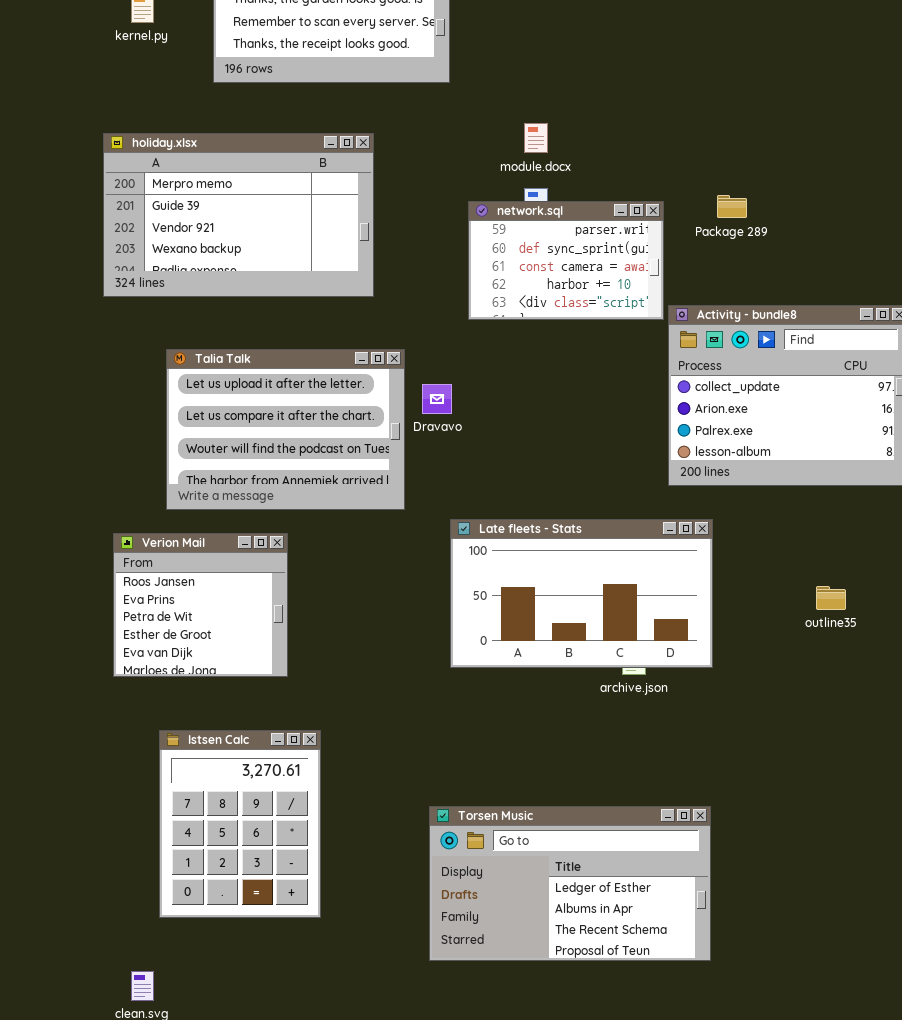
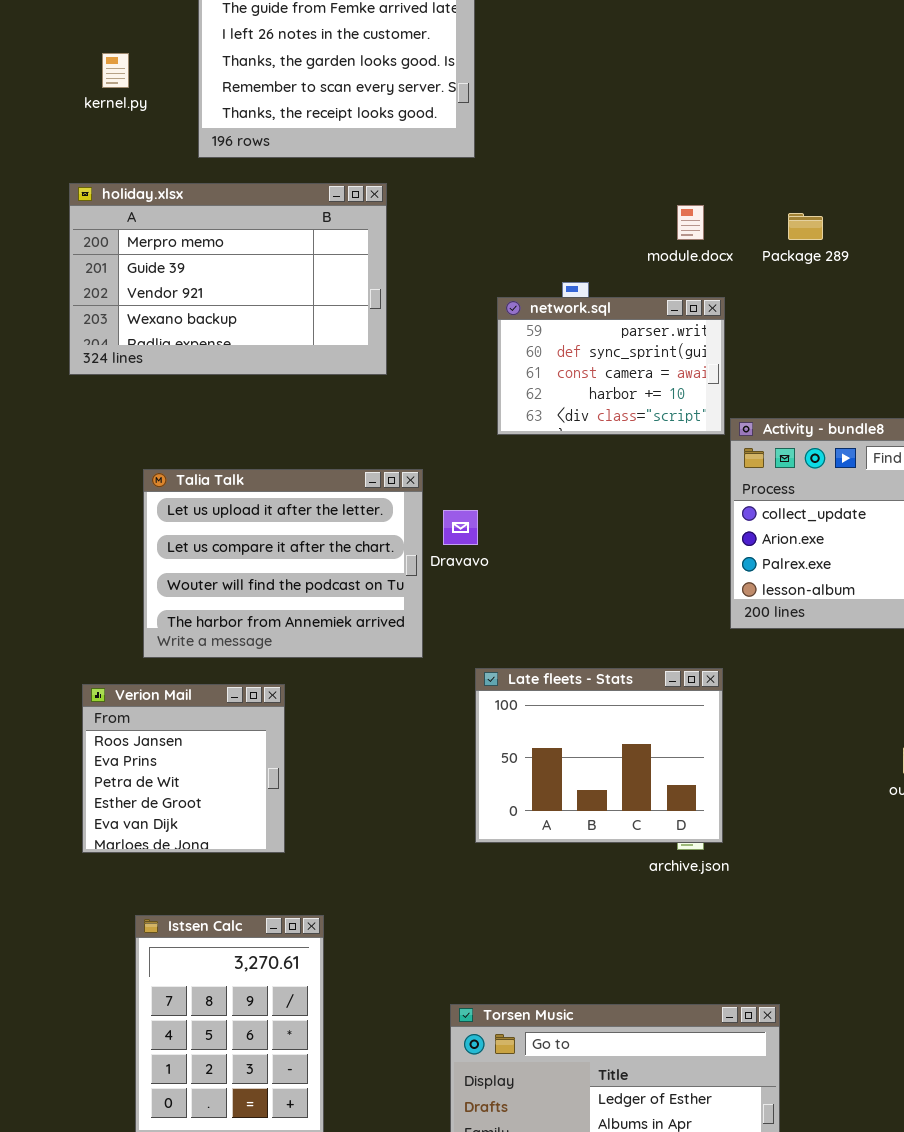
module.docx: [524,123,548,153] -> [677,205,704,240], moved
holiday.xlsx: [103,133,374,297] -> [69,183,387,375], moved
Package 289: [717,195,747,218] -> [788,213,823,240], moved
Late fleets - Stats: [450,519,713,668] -> [475,668,723,843], resized

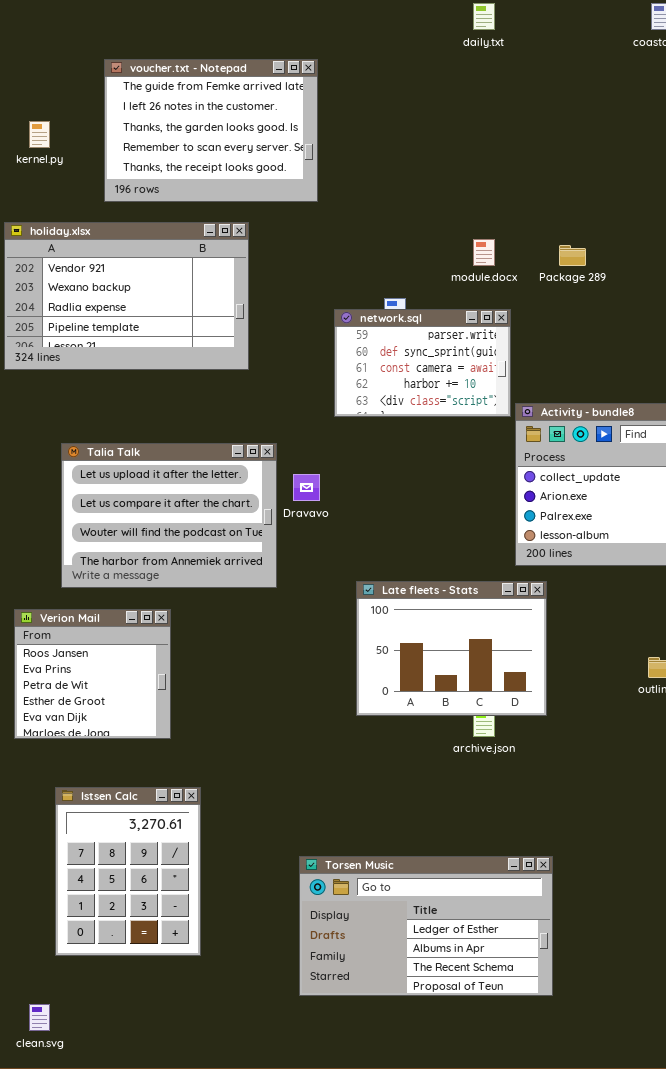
holiday.xlsx: [69,183,387,375] -> [4,222,249,370], scrolled down 2 rows
Late fleets - Stats: [475,668,723,843] -> [356,581,547,716], moved

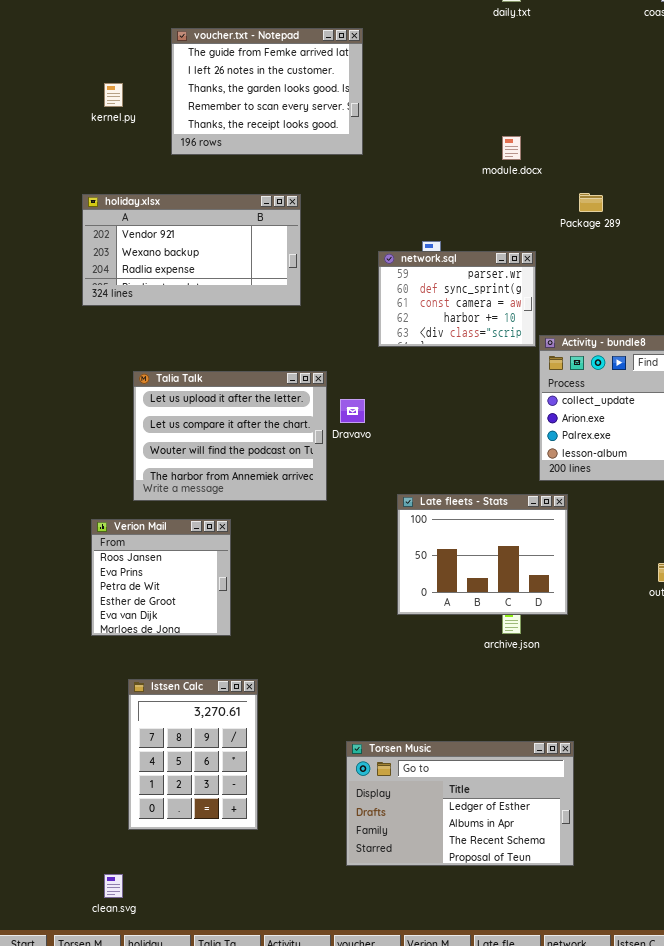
holiday.xlsx: [4,222,249,370] -> [82,194,301,306], resized
module.docx: [473,239,495,266] -> [502,136,521,160], moved

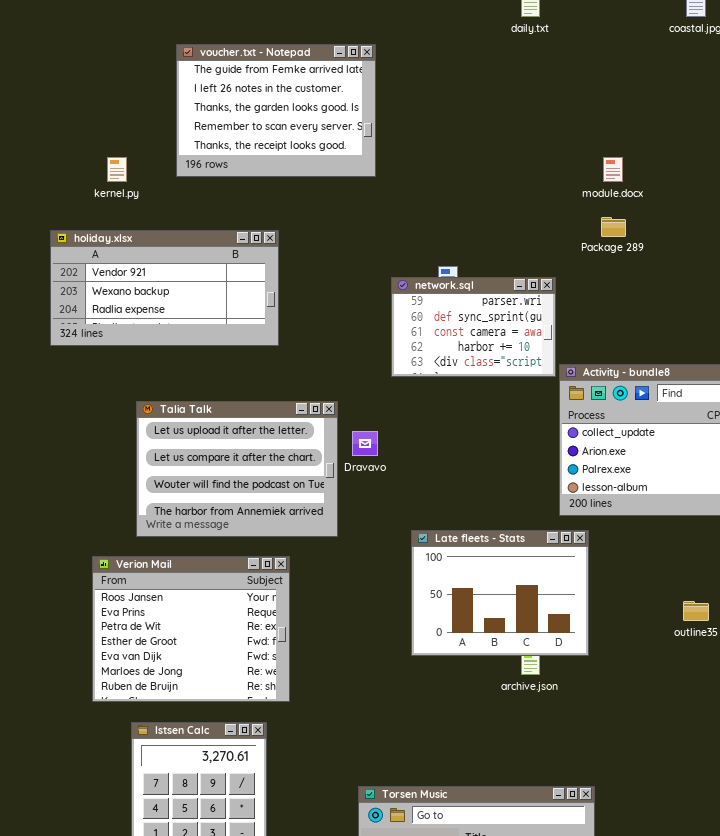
kernel.py: [104,83,123,107] -> [107,157,127,182], moved
module.docx: [502,136,521,160] -> [603,157,623,182], moved
holiday.xlsx: [82,194,301,306] -> [50,230,279,346], moved
Verion Mail: [91,519,231,636] -> [92,556,290,702], resized

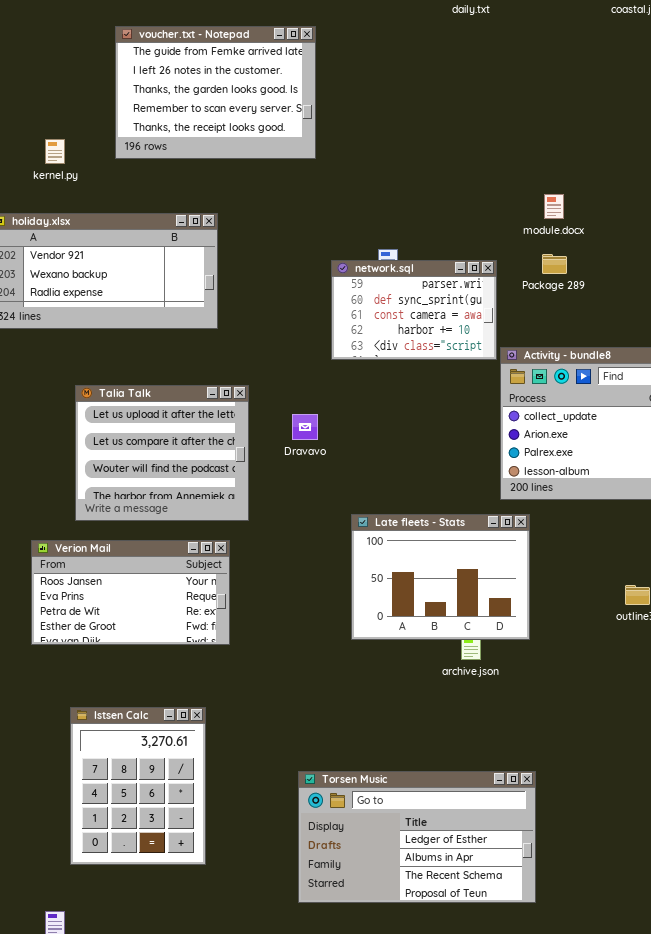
module.docx: [603,157,623,182] -> [544,194,564,219], moved
Package 289: [601,217,626,237] -> [542,254,567,274], moved
Talia Talk: [136,401,338,537] -> [75,385,249,521], resized
Verion Mail: [92,556,290,702] -> [31,540,230,645], resized

